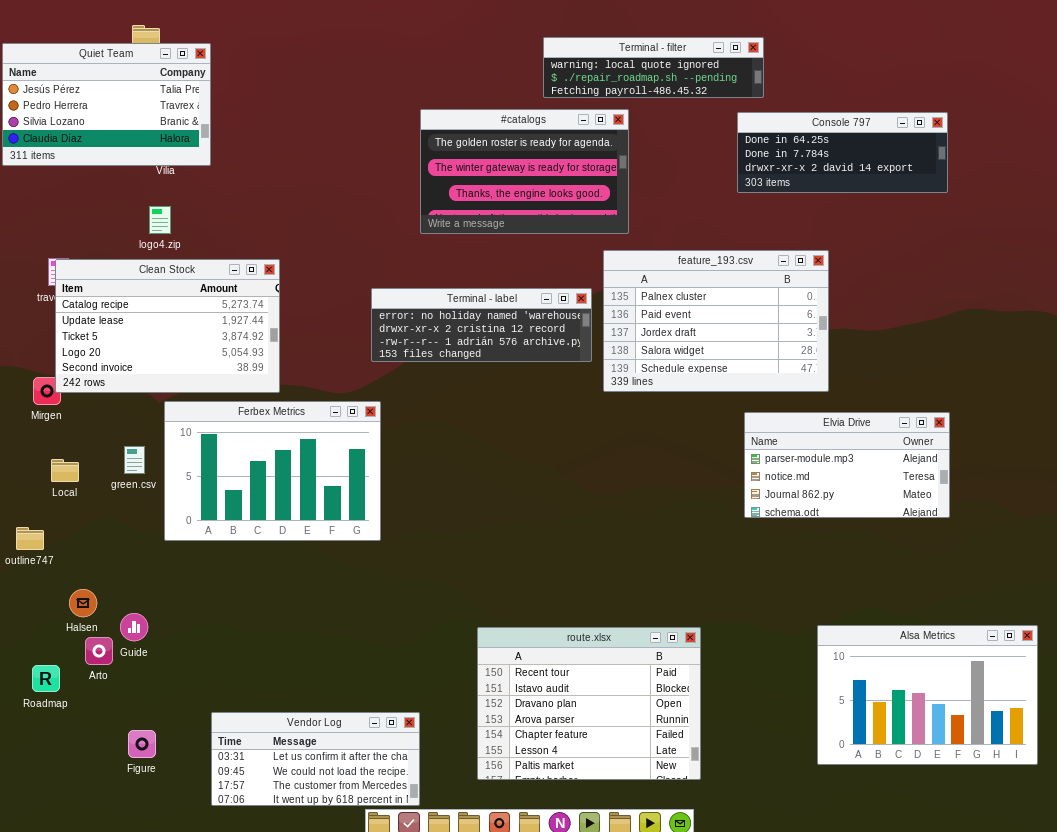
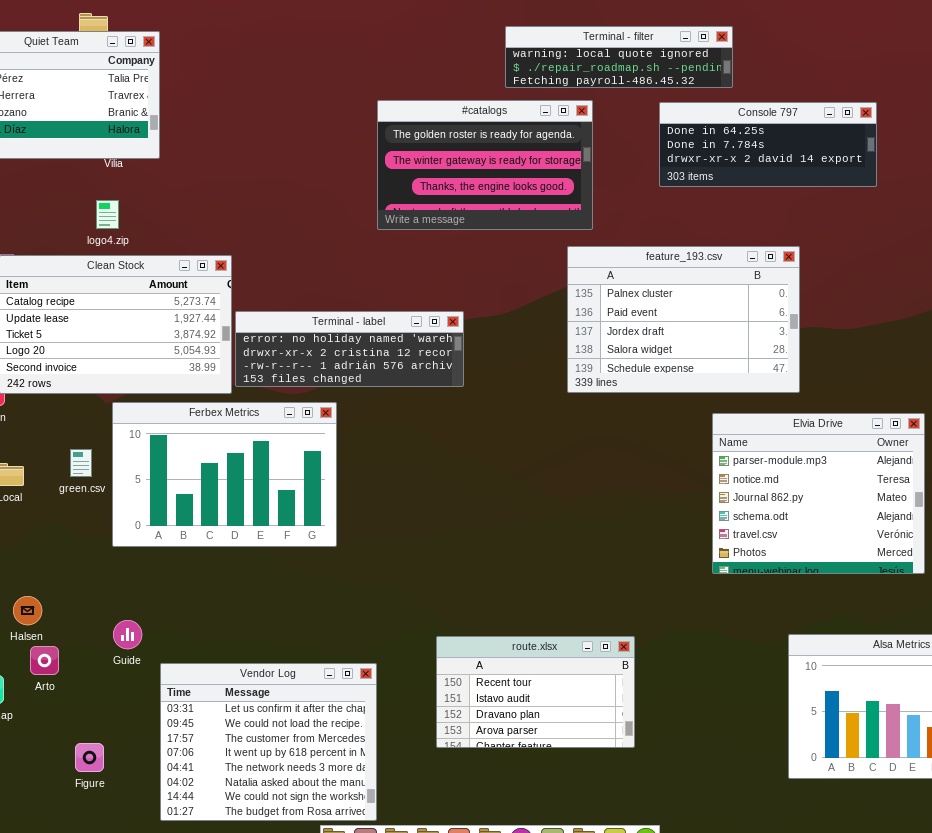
Console 797: [737,112,948,193] -> [659,102,877,187], moved
Terminal - label: [371,288,592,362] -> [235,311,464,387], moved
Elvia Drive: [744,412,950,518] -> [712,413,925,574], resized
Guide: [120,613,148,641] -> [113,620,142,649], moved
route.xlsx: [477,627,701,780] -> [436,636,635,748], resized
Vendor Log: [211,712,420,806] -> [160,663,377,821], resized

